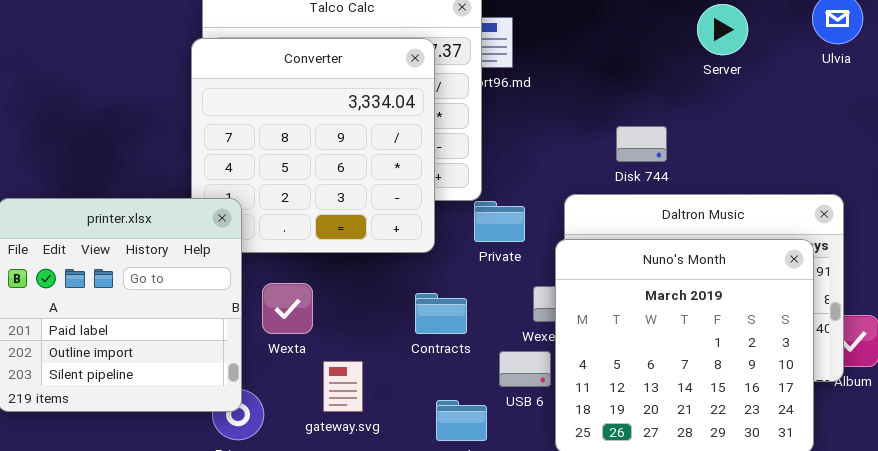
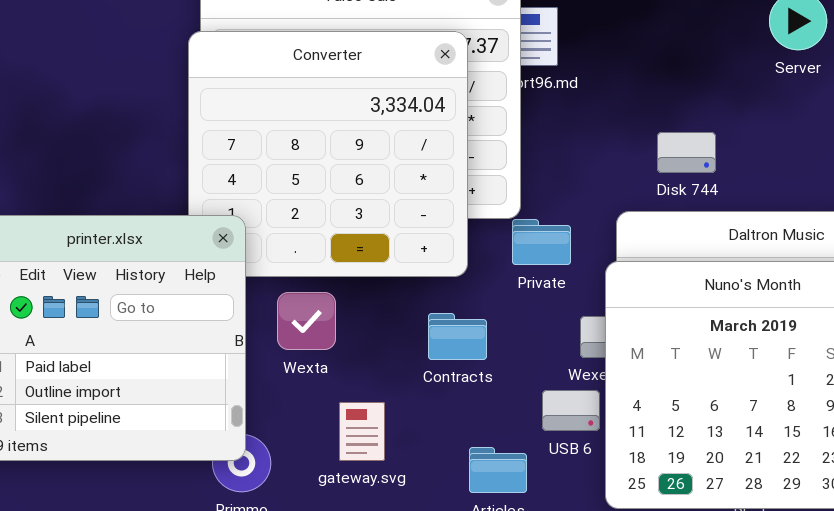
Disk 744: [616,126,667,162] -> [657,132,716,173], moved
Wexta: [262,283,313,334] -> [277,292,336,350], moved
Contracts: [415,293,467,334] -> [428,313,487,360], moved

